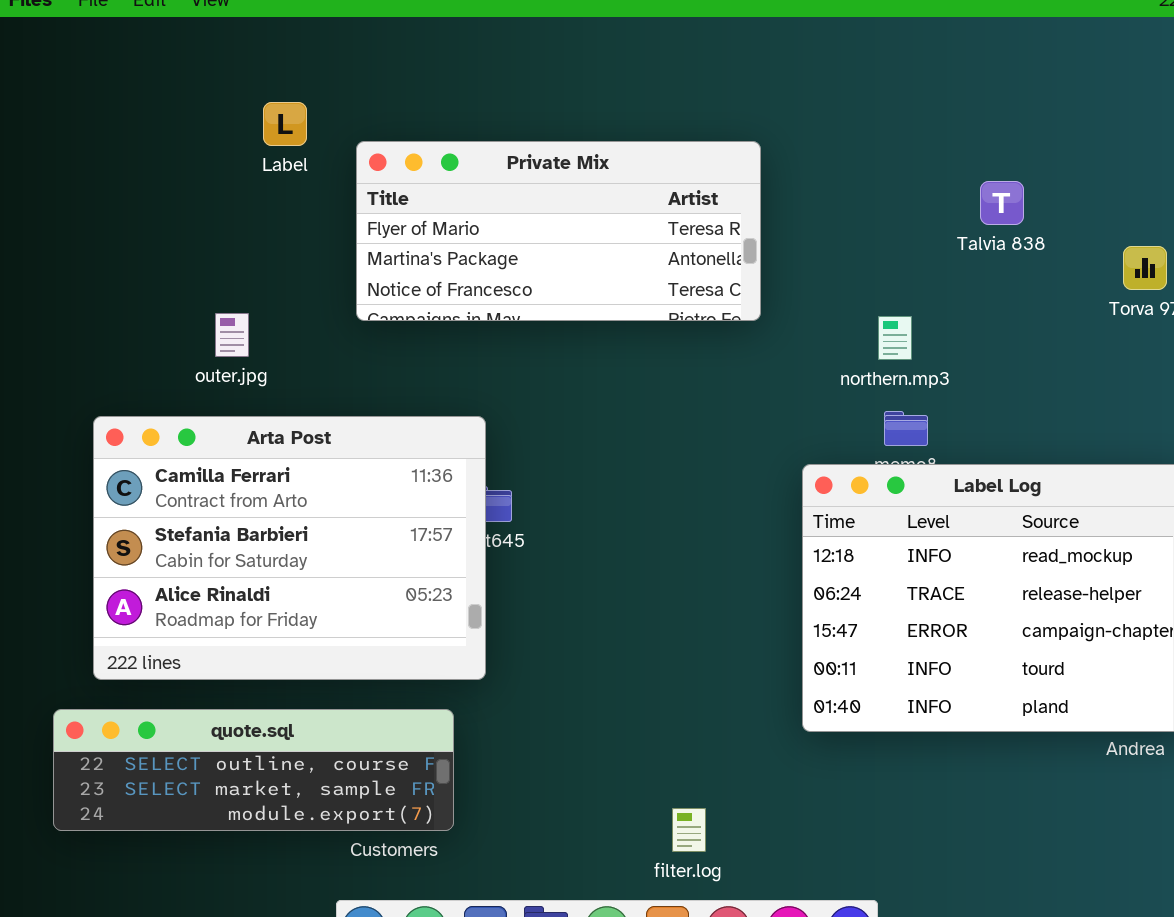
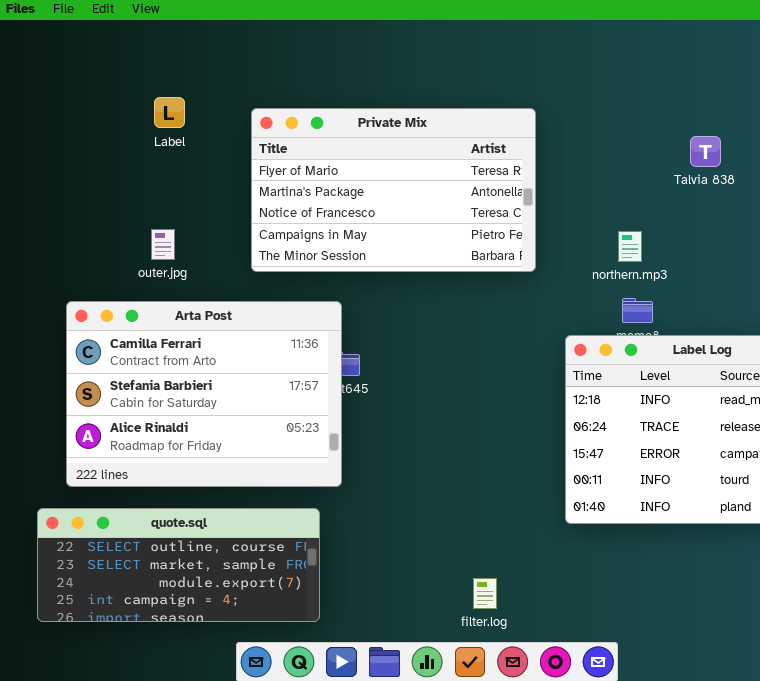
Label: [263,102,307,146] -> [154,97,185,128], moved
Private Mix: [356,141,761,321] -> [251,108,536,272], resized
quote.sql: [53,709,454,831] -> [37,508,320,622], resized

